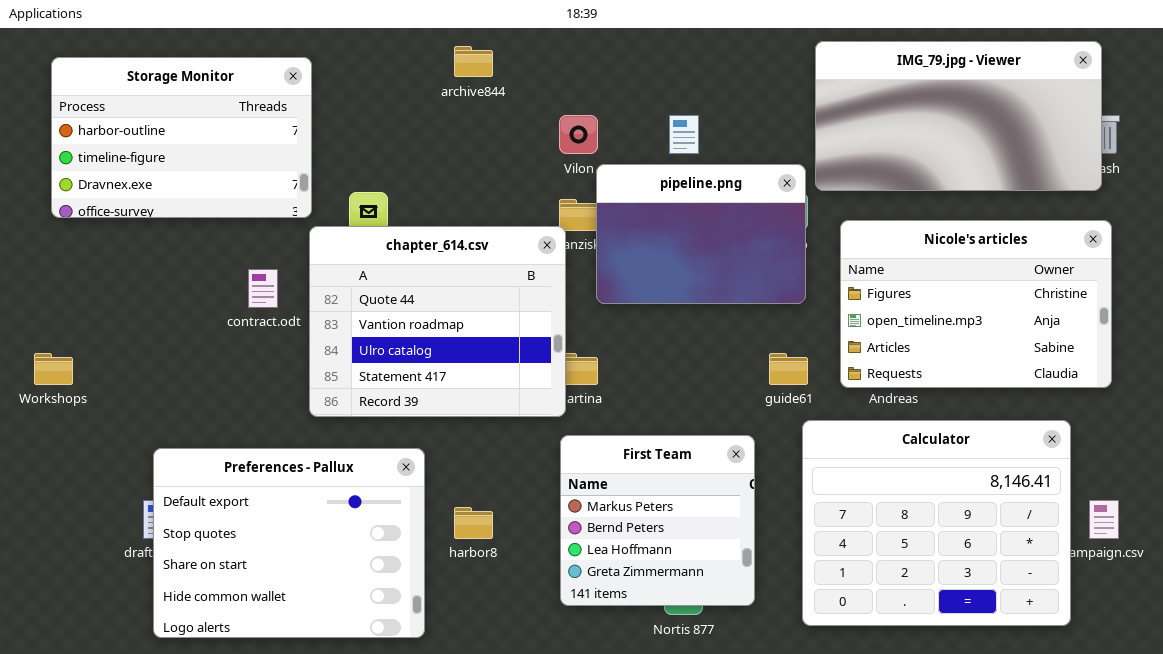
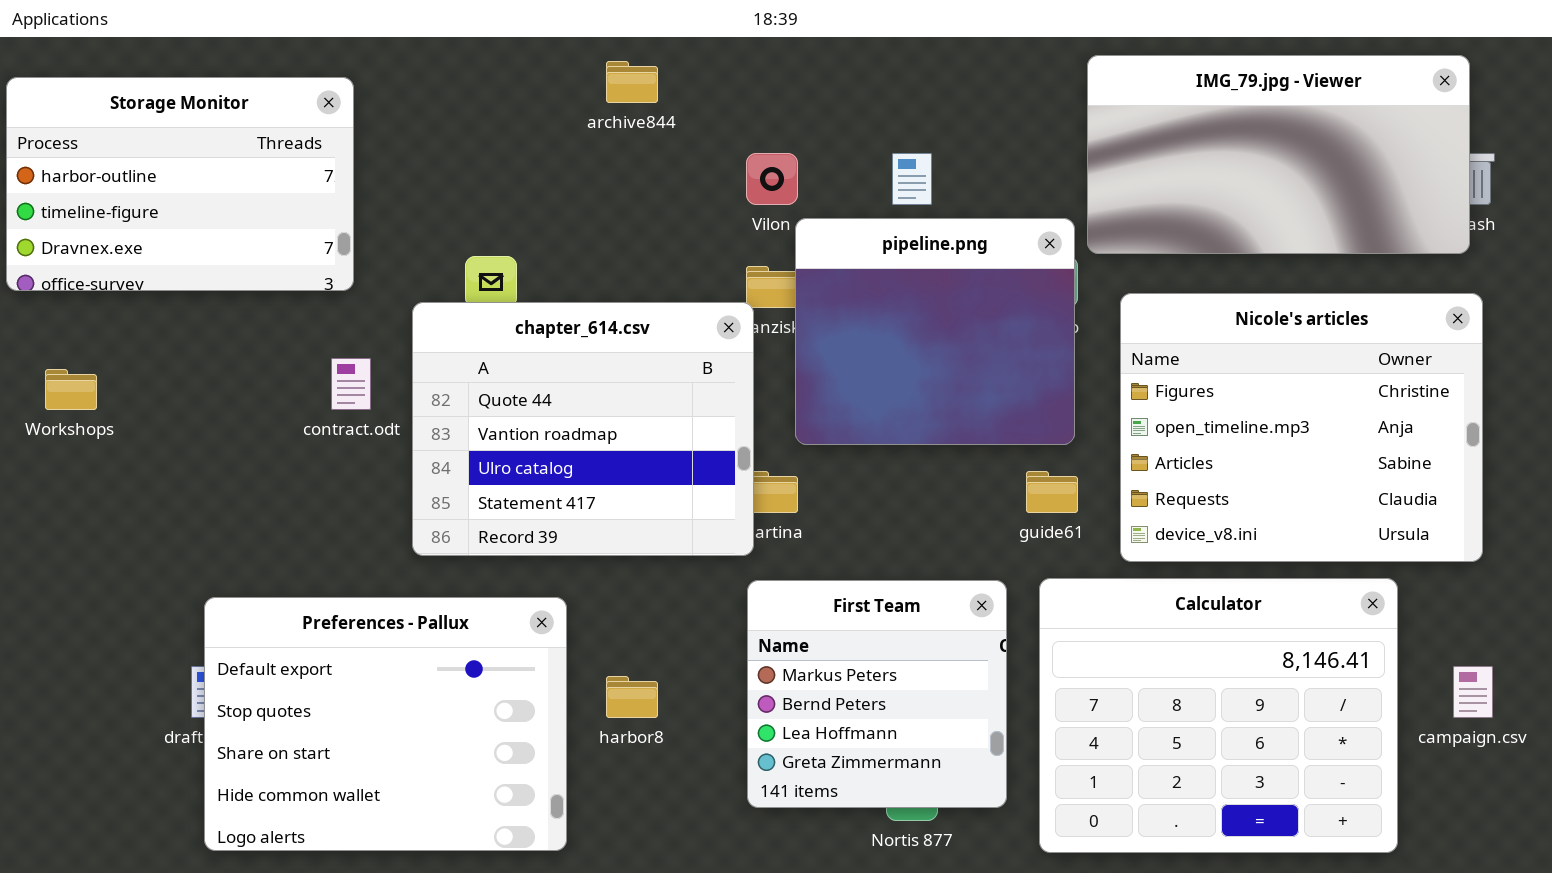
Storage Monitor: [51,57,312,218] -> [6,77,354,291], moved
pipeline.png: [596,164,806,304] -> [795,218,1075,445], resized
Nicole's articles: [840,220,1112,388] -> [1120,293,1483,562], resized
Workshops: [34,353,73,385] -> [45,369,97,410], moved
Calculator: [802,420,1071,626] -> [1039,578,1398,853], moved

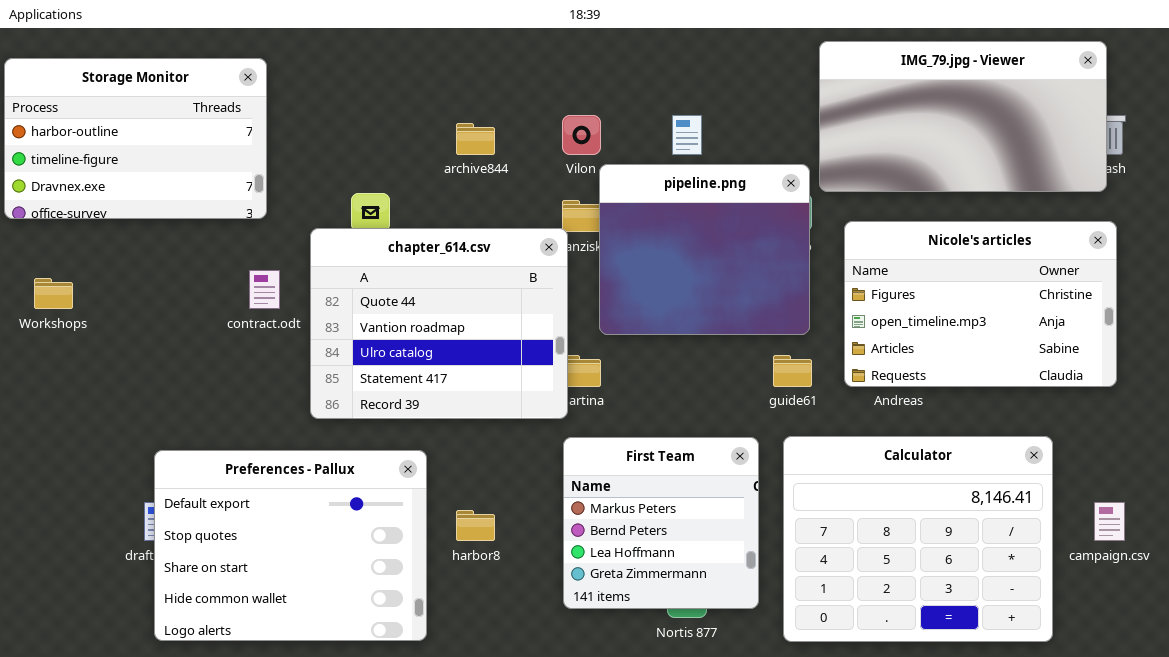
archive844: [606,61,658,103] -> [456,123,495,155], moved
Nicole's articles: [1120,293,1483,562] -> [844,221,1117,387], resized

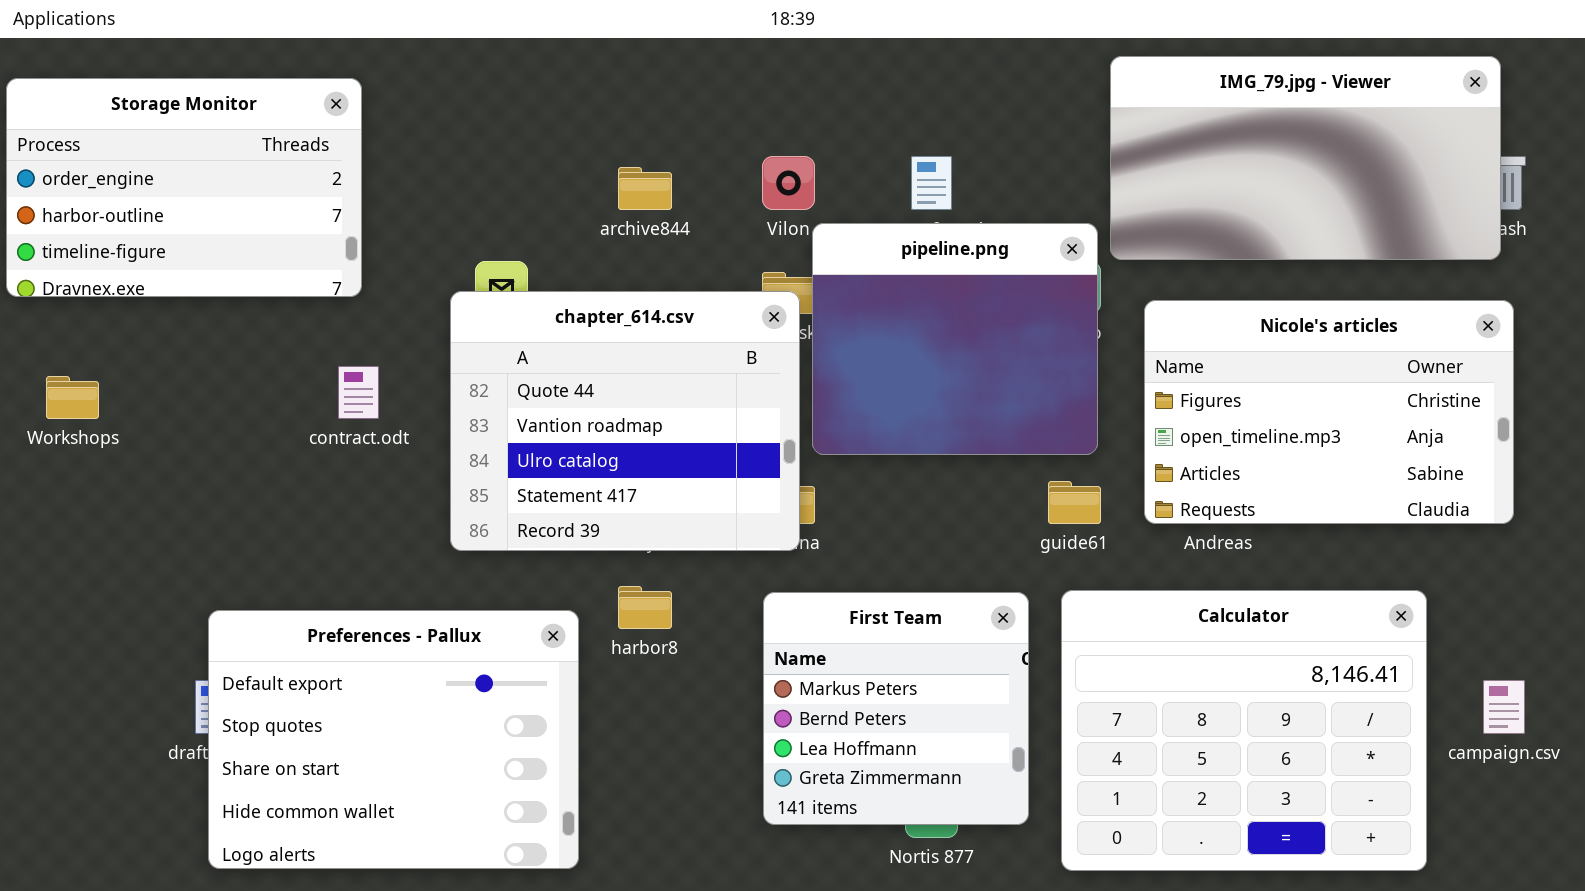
Storage Monitor: [4,58,267,219] -> [6,78,362,297], scrolled up 1 row
chapter_614.csv: [310,228,568,419] -> [450,291,800,551], moved
harbor8: [456,510,495,541] -> [618,586,672,629], moved

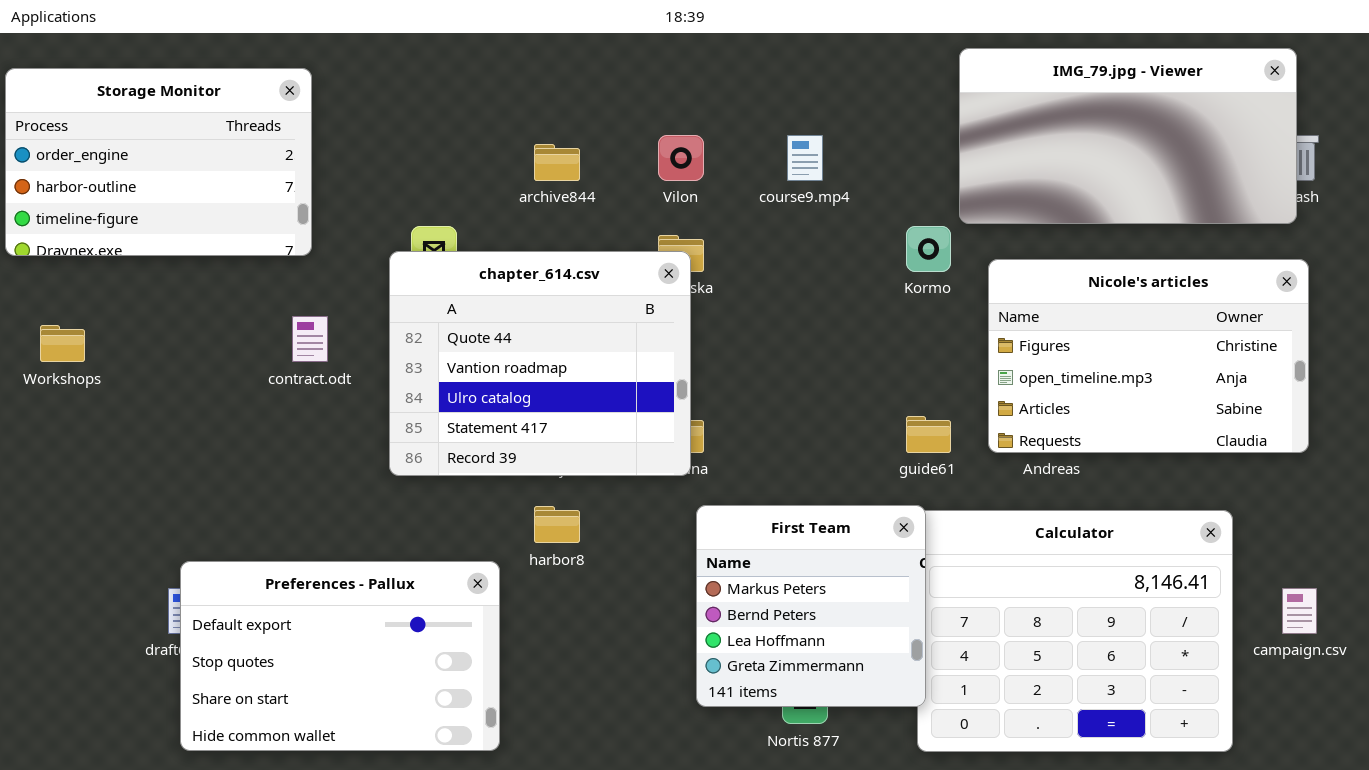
pipeline.png: [812,223,1098,455] -> none, closed
First Team: [763,592,1029,825] -> [696,505,926,707], moved
Preferences - Pallux: [208,610,579,869] -> [180,561,500,751], resized

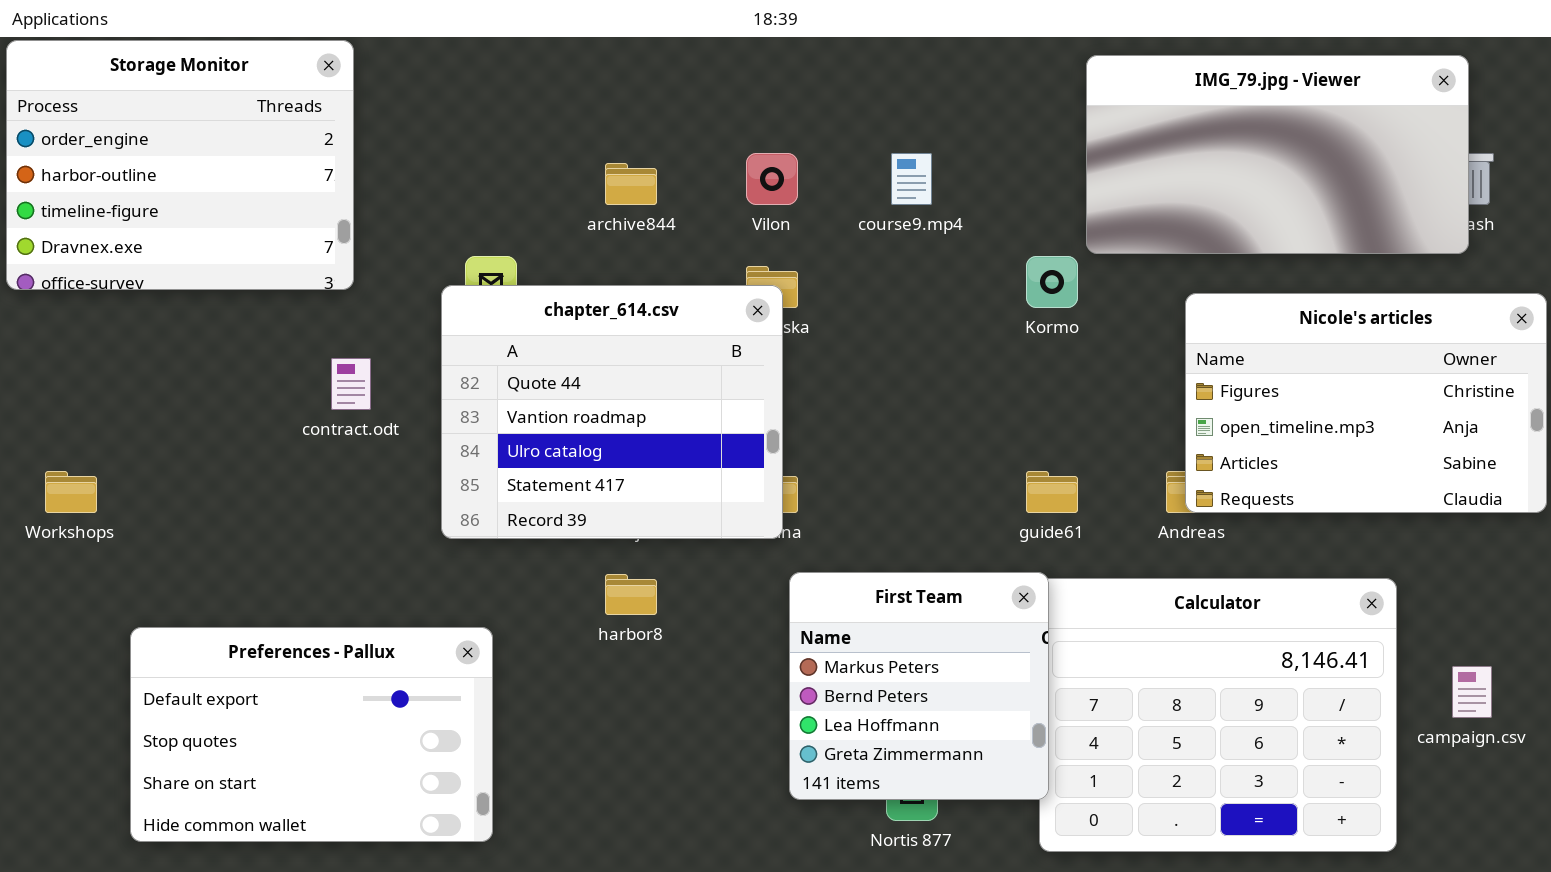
Storage Monitor: [5,68,312,256] -> [6,40,354,290], resized
Nicole's articles: [988,259,1309,453] -> [1185,293,1547,513], moved
Workshops: [40,325,85,362] -> [45,471,97,513], moved
Preferences - Pallux: [180,561,500,751] -> [130,627,493,842], moved

